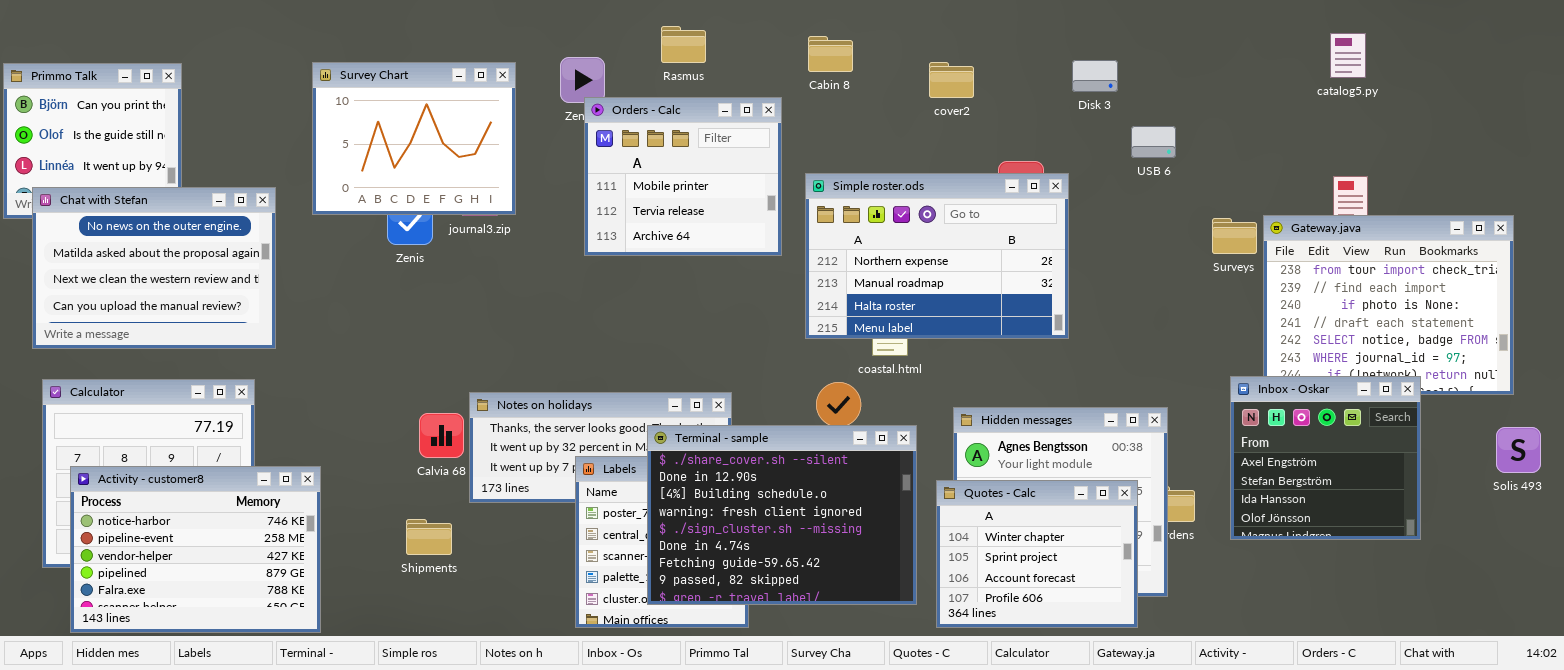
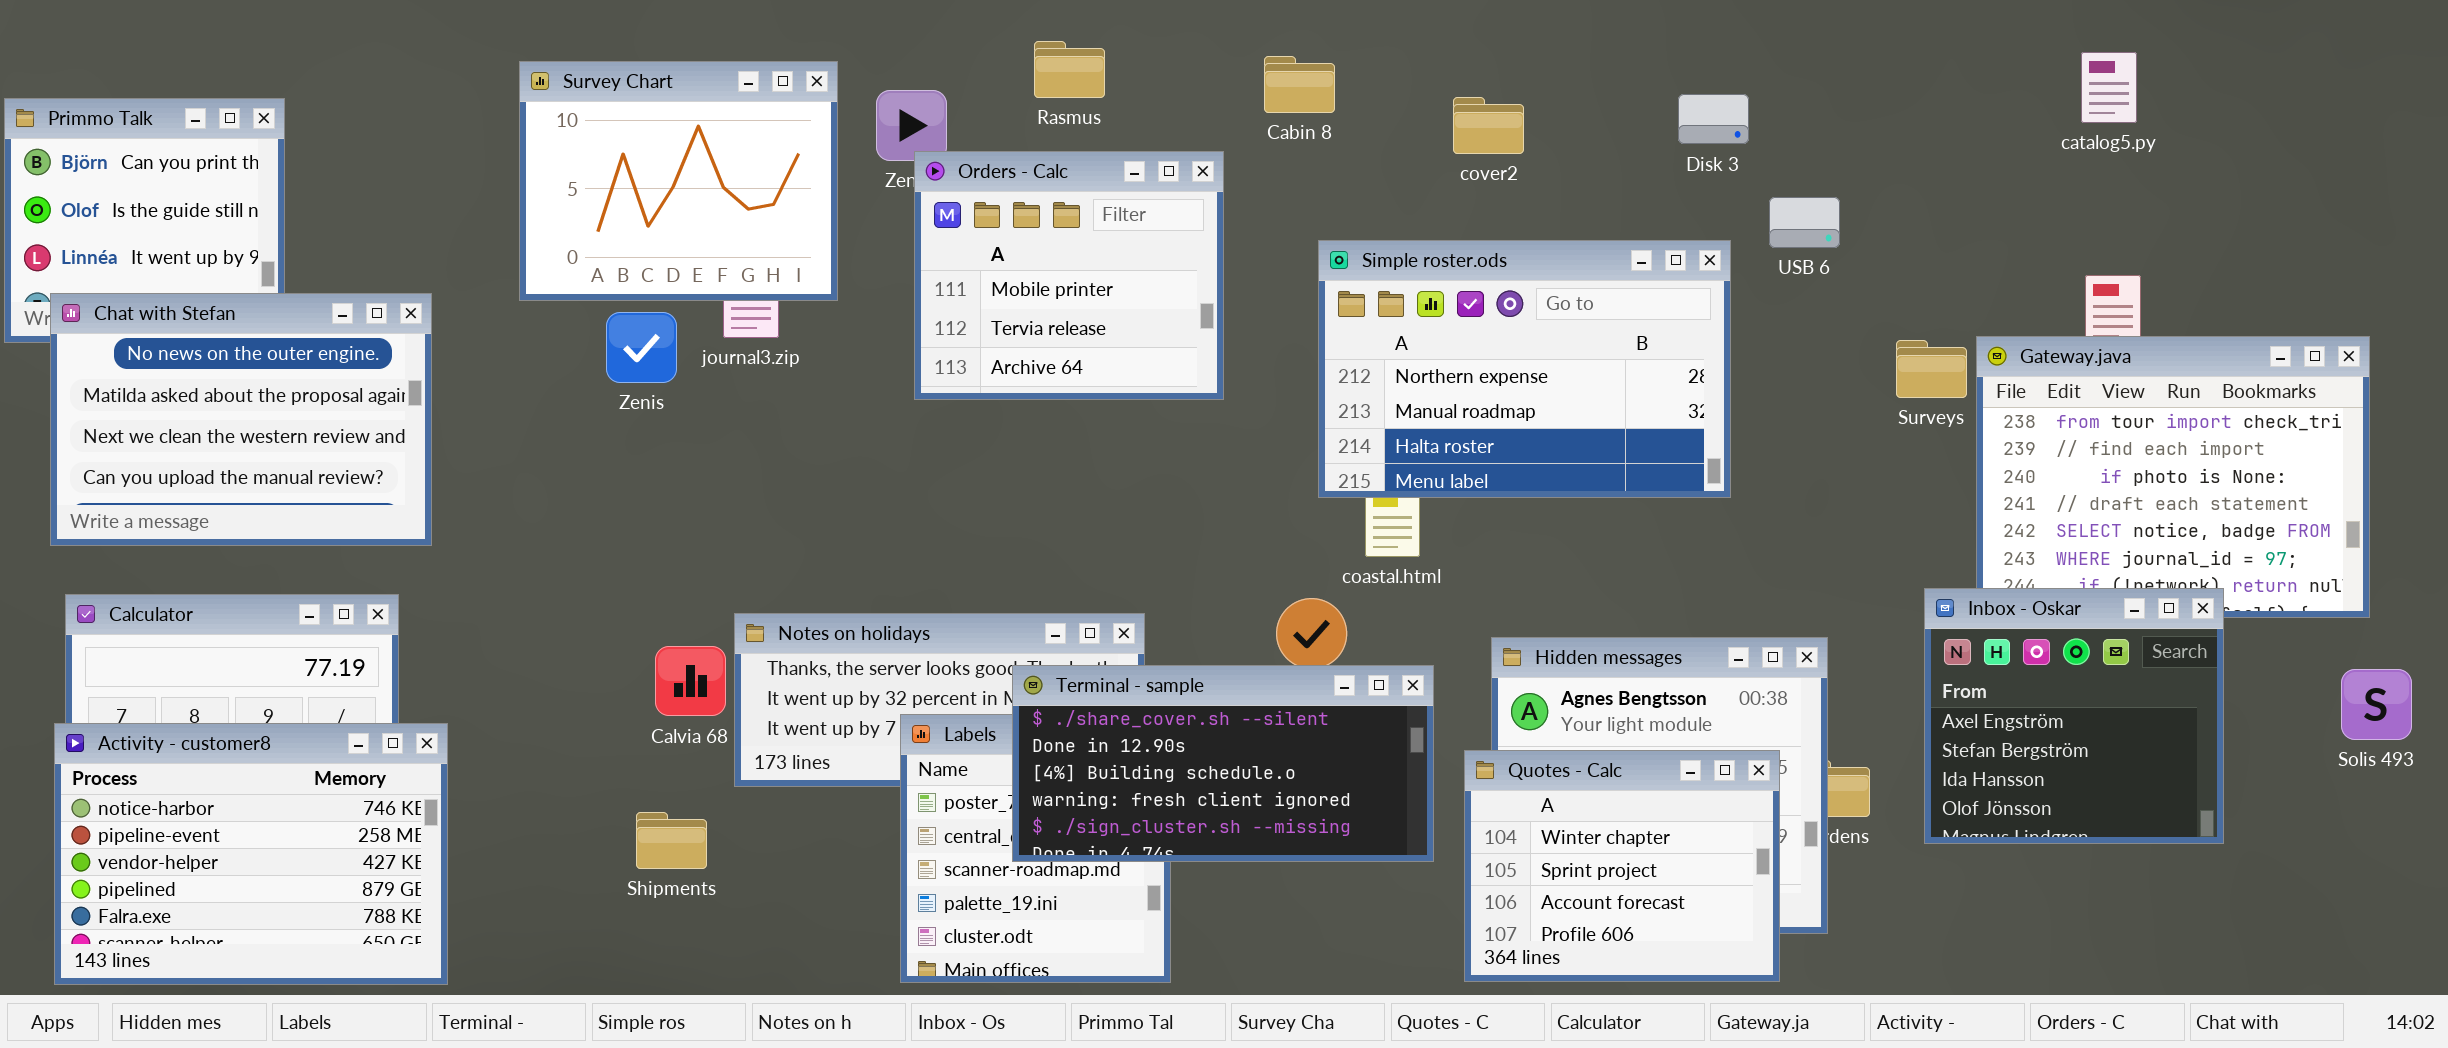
Survey Chart: [312,62,516,215] -> [519,61,838,301], moved
Simple roster.ods: [805,173,1069,339] -> [1318,240,1731,498], moved
Terminal - sample: [647,425,917,605] -> [1012,665,1434,862], resized
Activity - customer8: [70,466,321,633] -> [54,723,448,985], moved

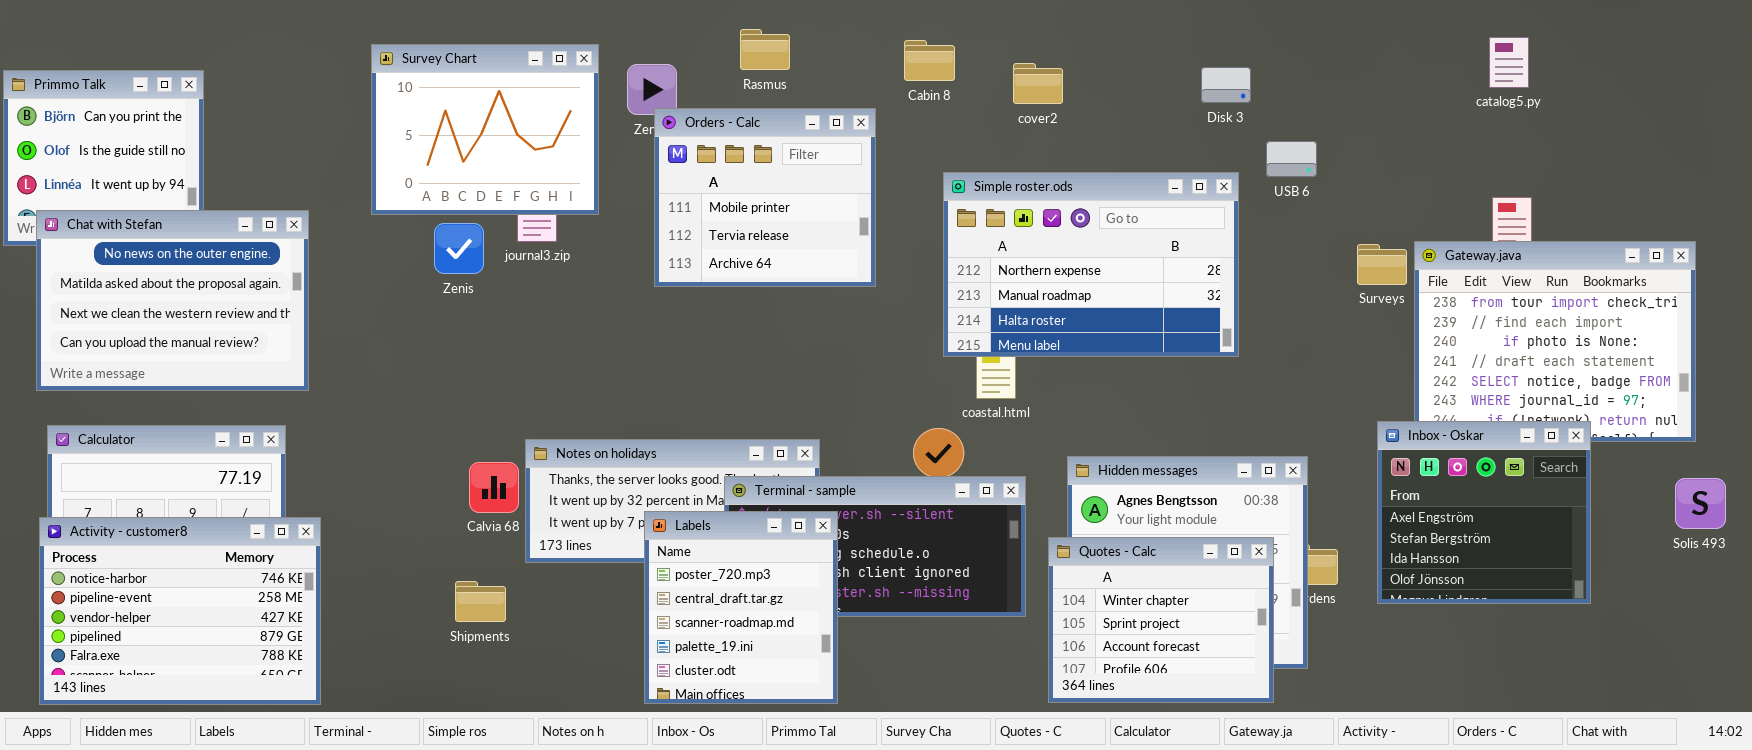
cover2: [1453,97,1524,154] -> [1013,63,1063,104], moved
Labels: [900,714,1171,983] -> [644,511,838,704], raised

